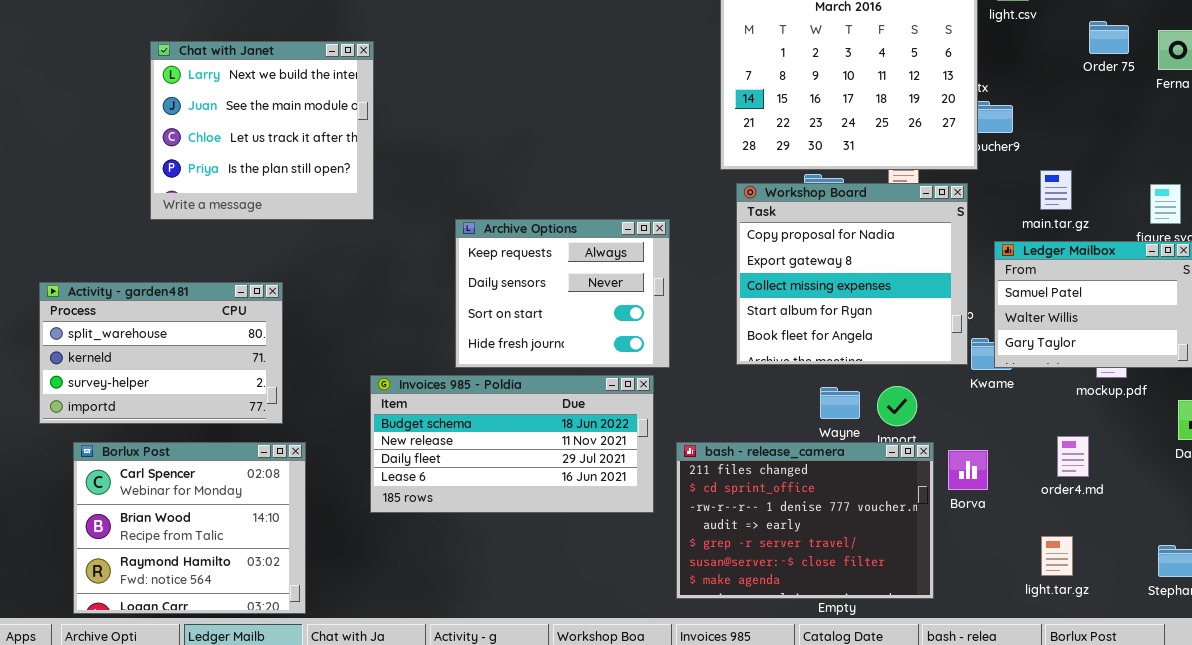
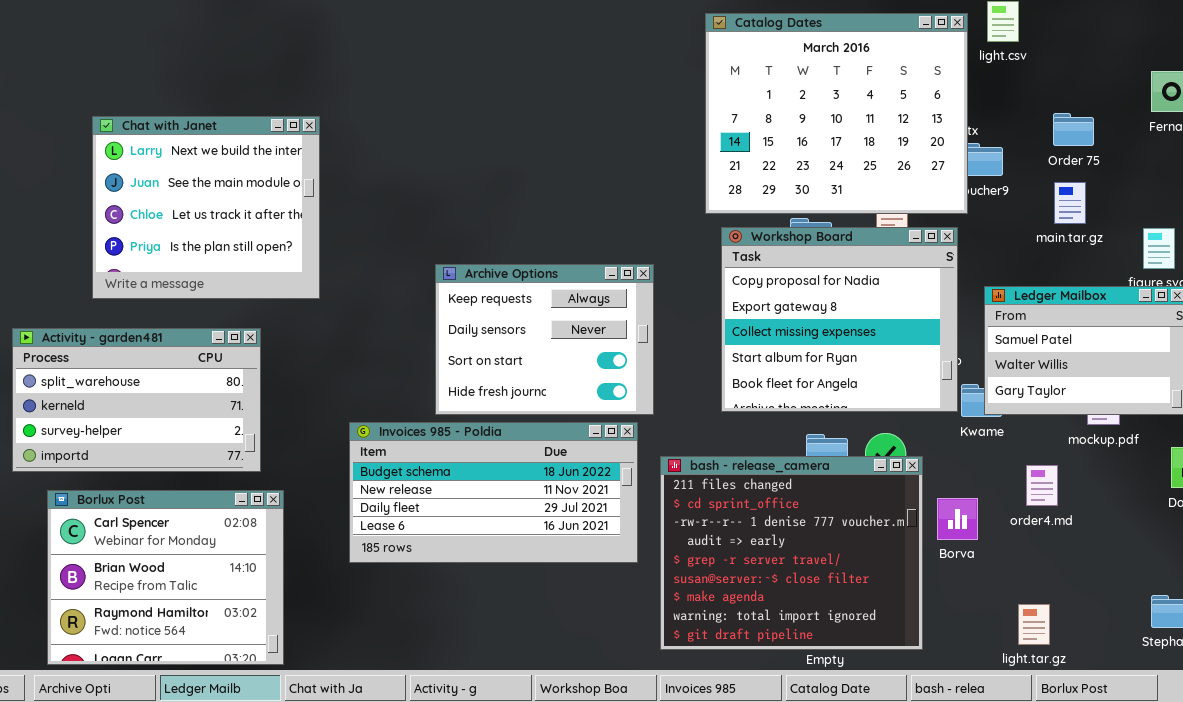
Order 75: [1089,21,1129,54] -> [1053,113,1094,146], moved
Chat with Janet: [150,41,374,220] -> [92,116,320,299], moved
main.tar.gz: [1040,170,1072,210] -> [1054,182,1086,224], moved
order4.md: [1057,436,1089,477] -> [1026,465,1058,506], moved
bash - release_camera: [676,442,934,599] -> [660,456,923,650], resized
light.tar.gz: [1041,536,1073,576] -> [1018,604,1050,645], moved

